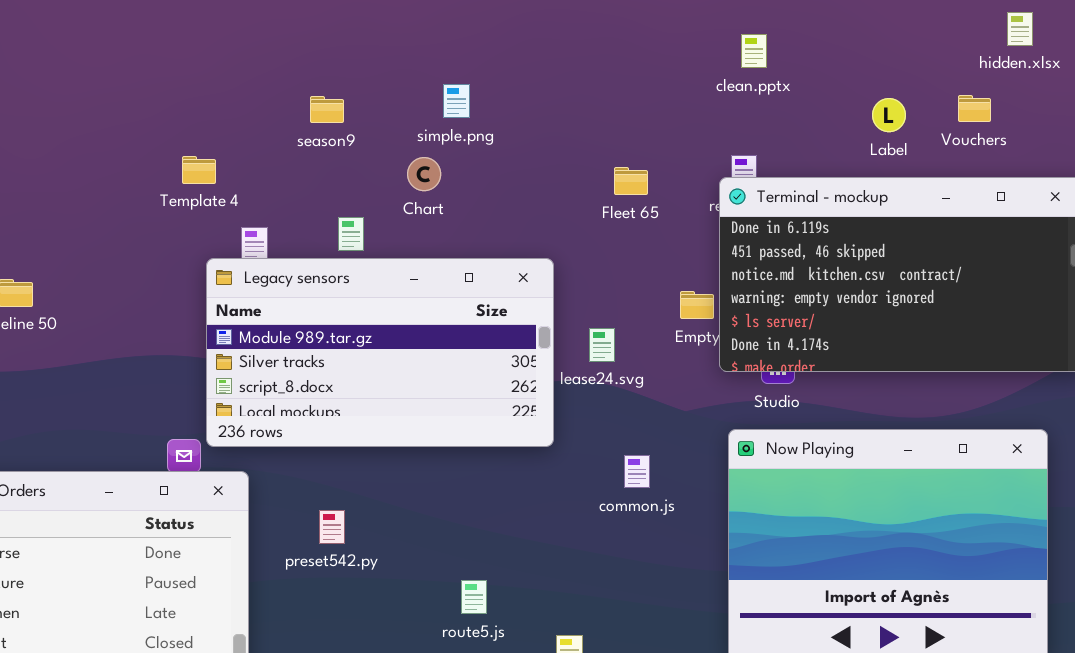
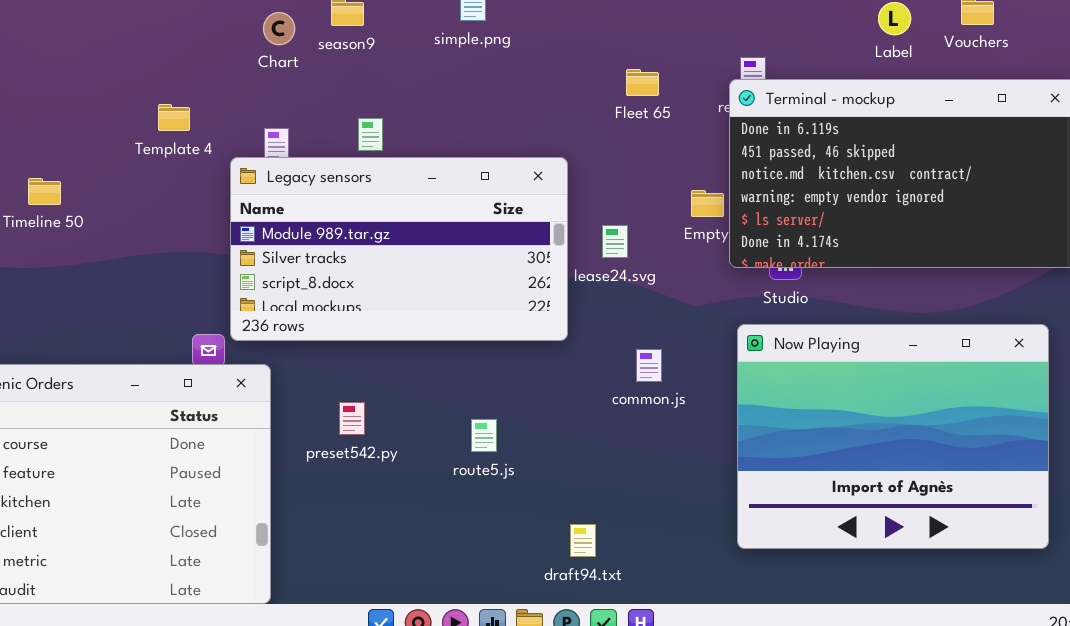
Template 4: [182,156,216,184] -> [158,104,190,131], moved
Chart: [407,157,441,191] -> [263,12,295,45], moved
route5.js: [461,580,487,614] -> [471,419,497,452], moved

